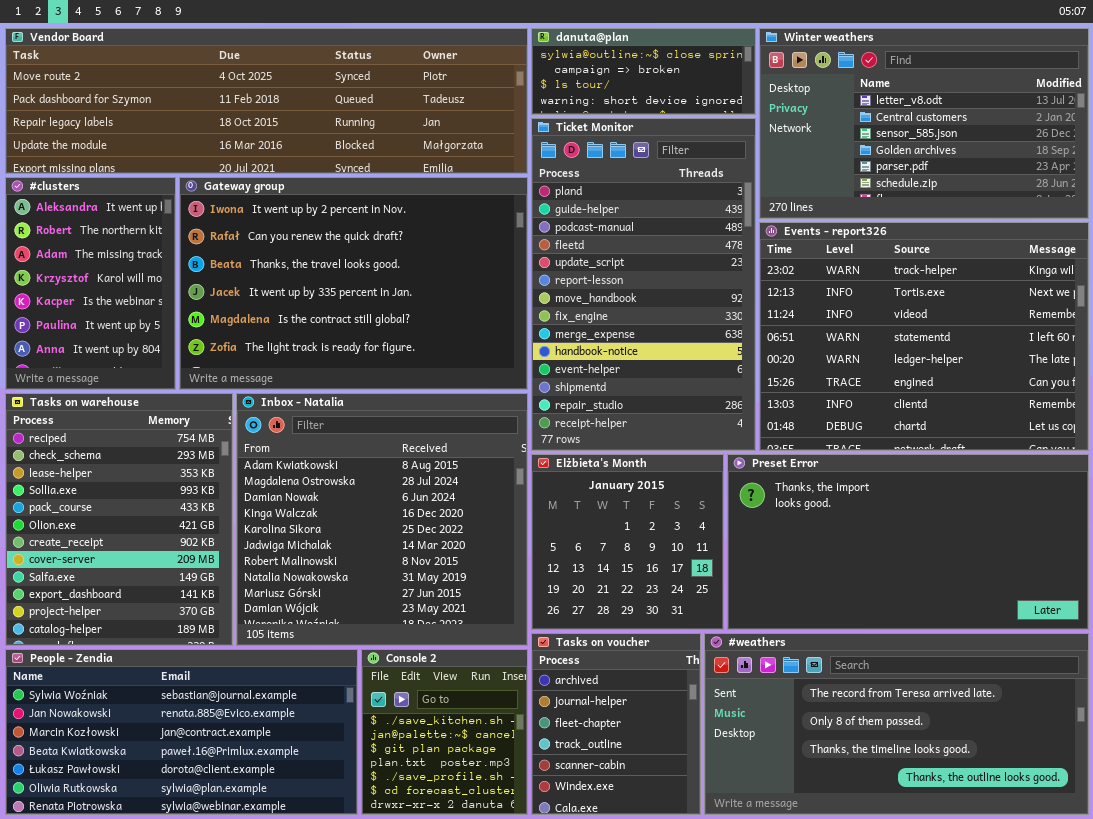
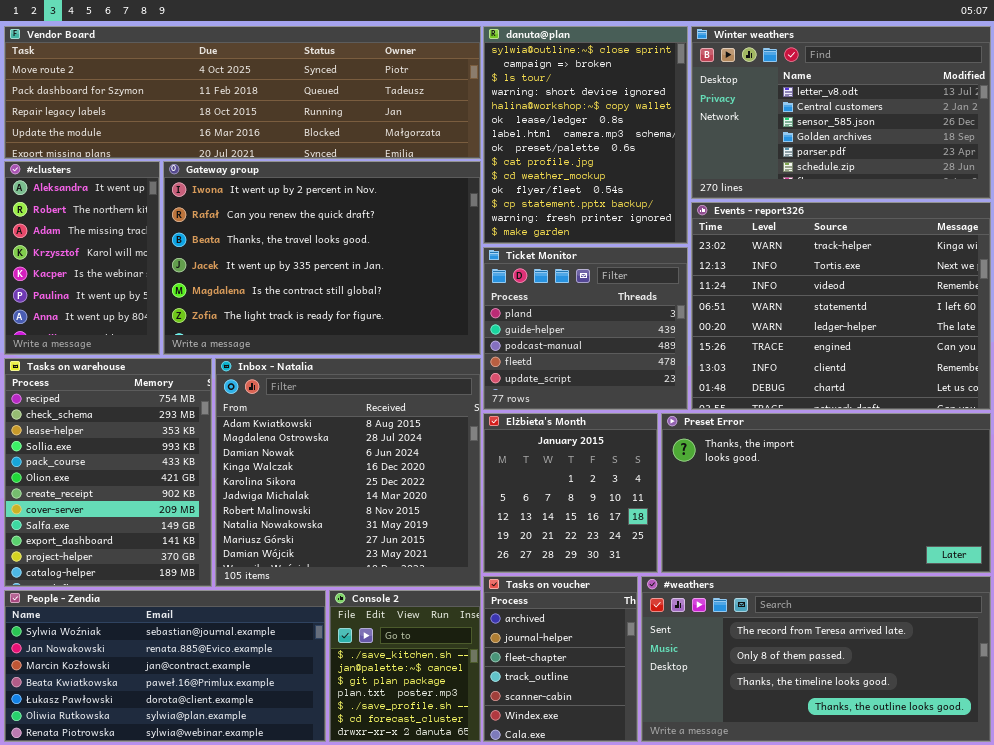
danuta@plan: [531,28,756,115] -> [483,26,688,244], resized
Ticket Monitor: [531,118,756,451] -> [483,247,688,410], resized

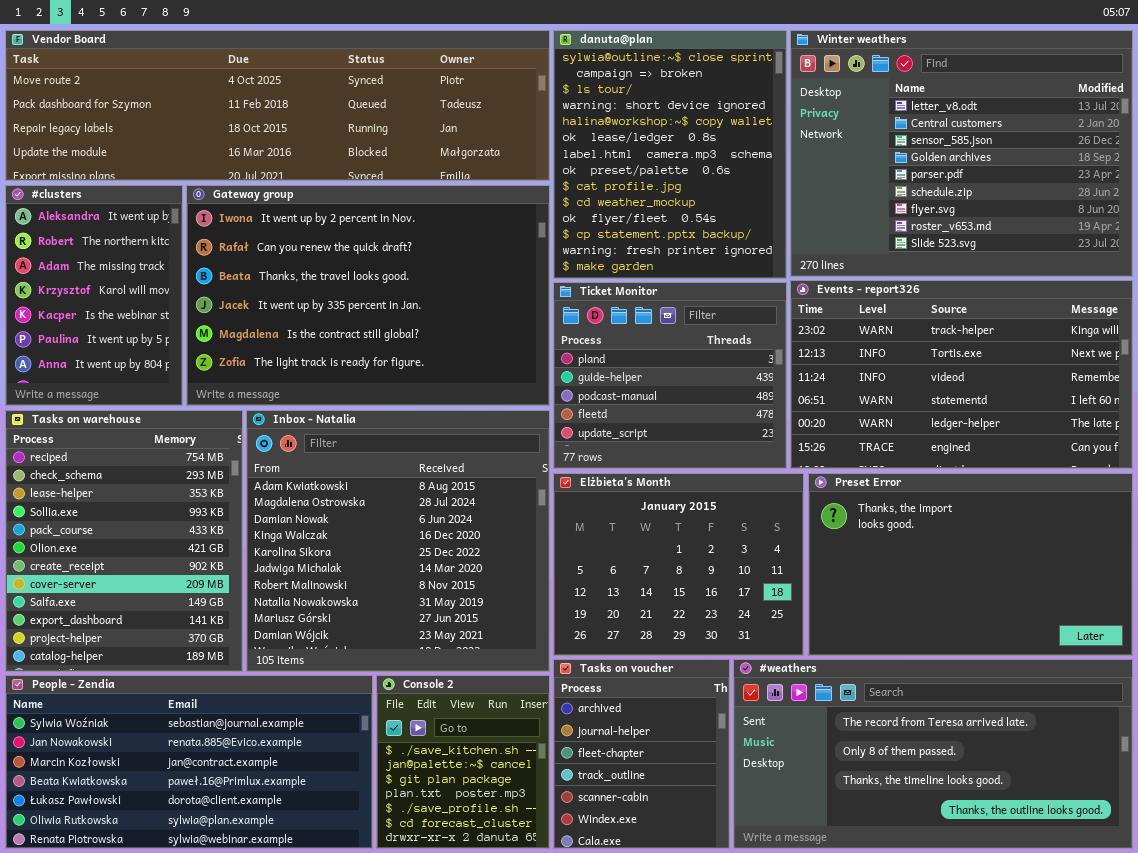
Winter weathers: [691,26,991,199] -> [790,30,1133,277], resized
Events - report326: [691,202,991,410] -> [790,280,1133,469], resized
Elżbieta's Month: [483,413,658,573] -> [553,473,804,656], resized
Preset Error: [661,413,991,573] -> [808,473,1133,656], resized

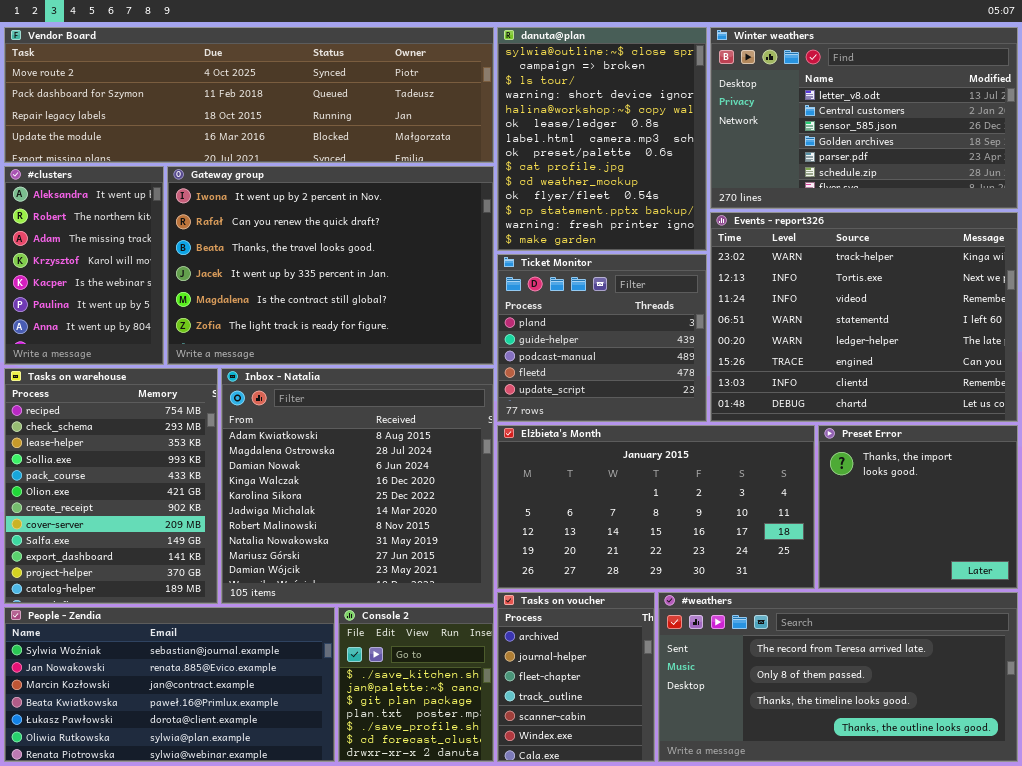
Winter weathers: [790,30,1133,277] -> [710,27,1018,209], resized
Events - report326: [790,280,1133,469] -> [710,212,1018,422], resized
Elżbieta's Month: [553,473,804,656] -> [497,425,815,589], resized
Preset Error: [808,473,1133,656] -> [818,425,1018,589], resized

